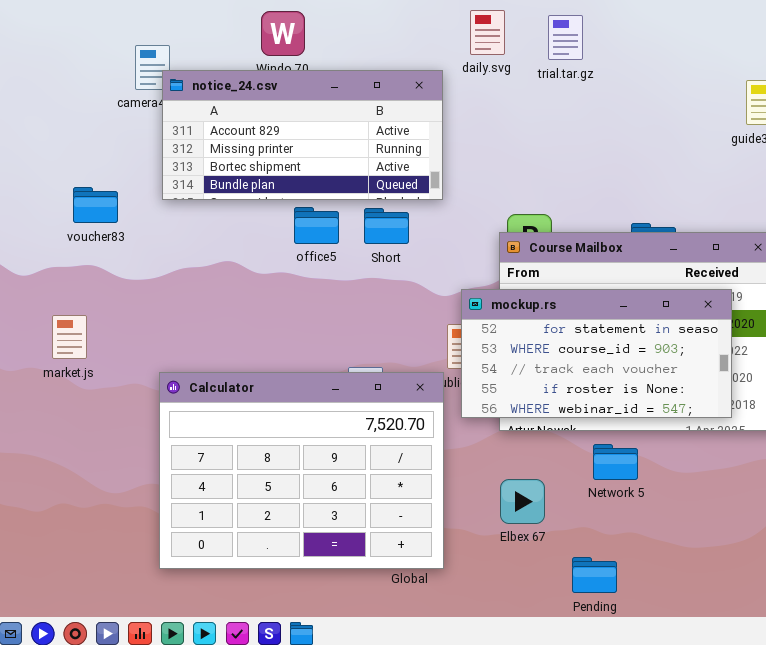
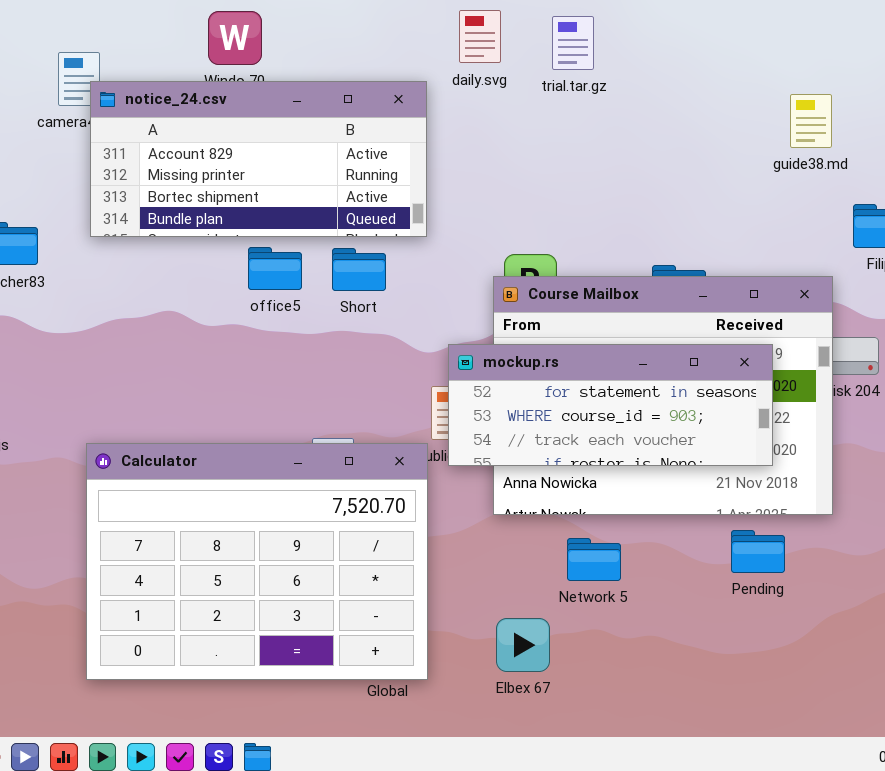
mockup.rs: [461,289,732,418] -> [448,344,773,466], resized
Network 5: [593,444,638,480] -> [567,538,621,581], moved
Elbex 67: [500,479,545,524] -> [496,618,550,672], moved
Pending: [572,557,617,593] -> [731,530,785,573], moved

